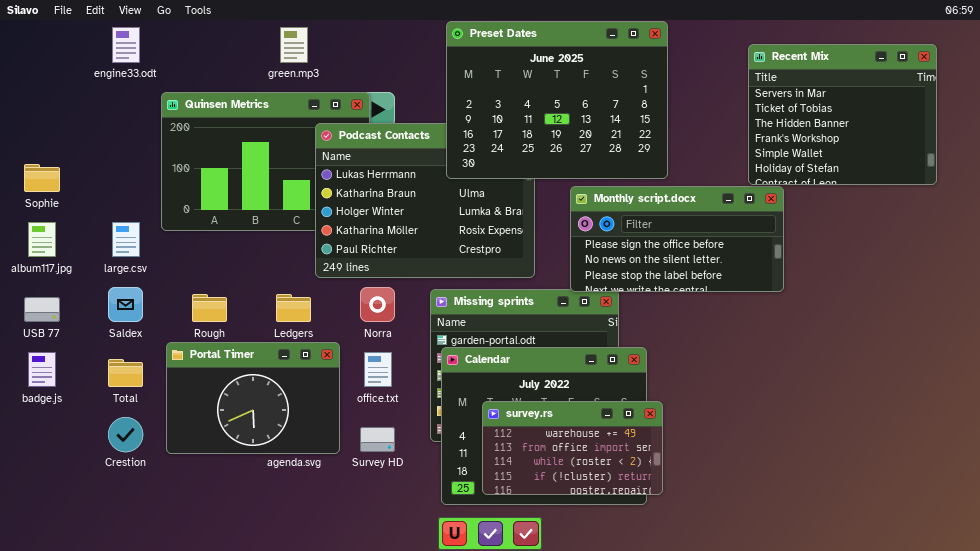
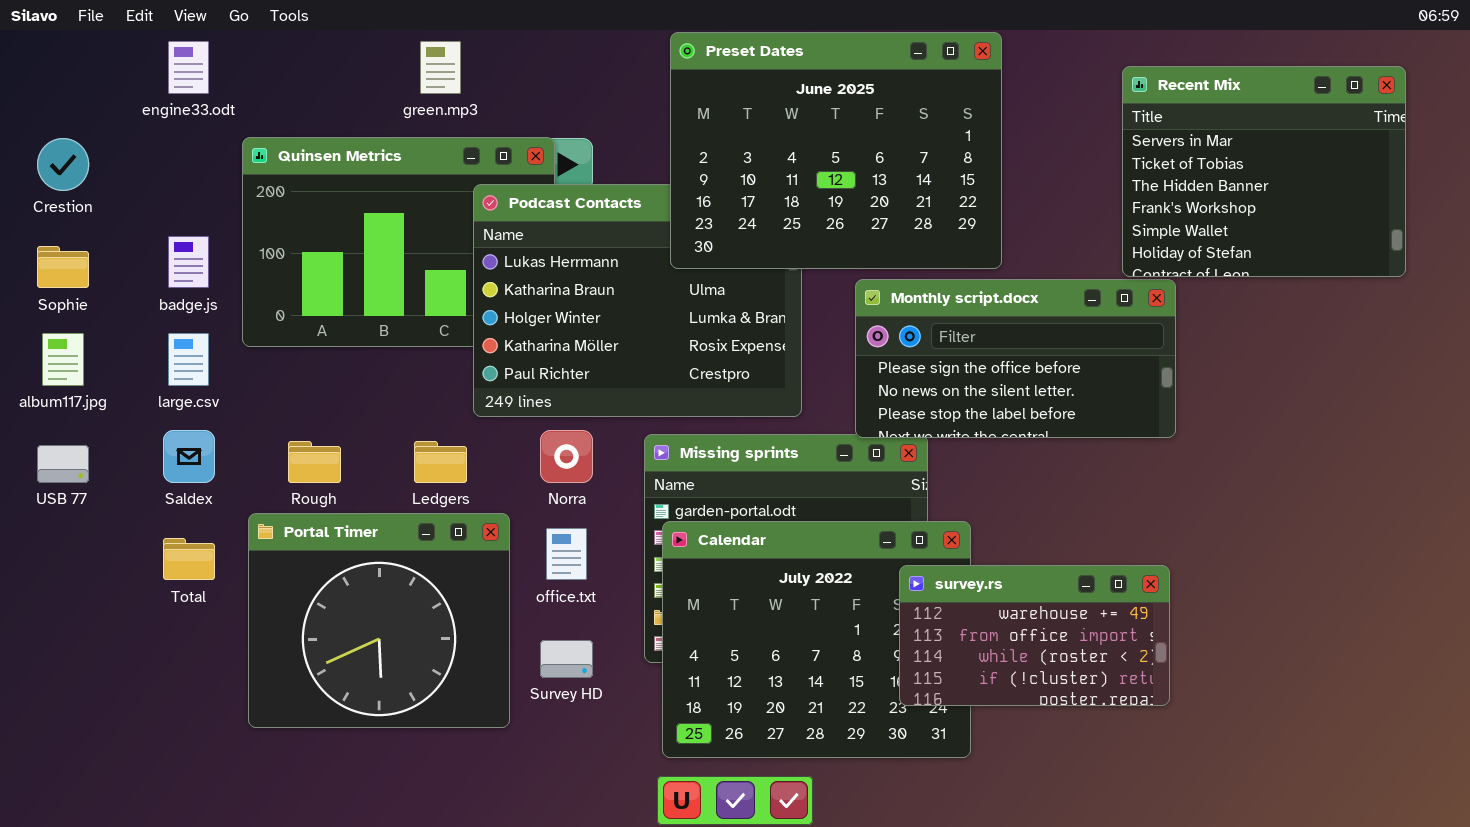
Portal Timer: [166,342,340,454] -> [248,513,510,728], resized
badge.js: [28,352,56,387] -> [168,236,209,288], moved
survey.rs: [482,401,663,495] -> [899,565,1170,706], moved
Crestion: [108,417,143,452] -> [37,138,89,191], moved

